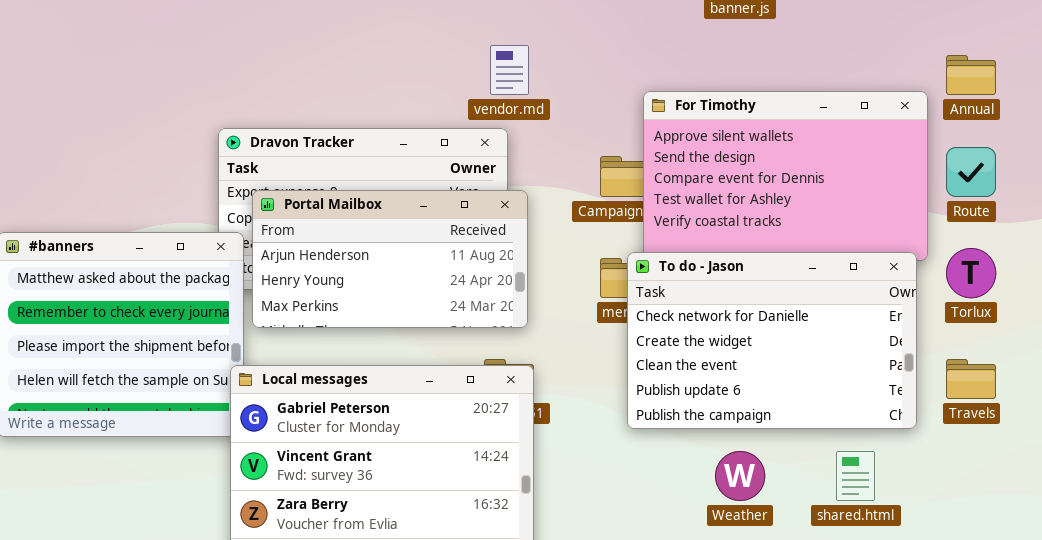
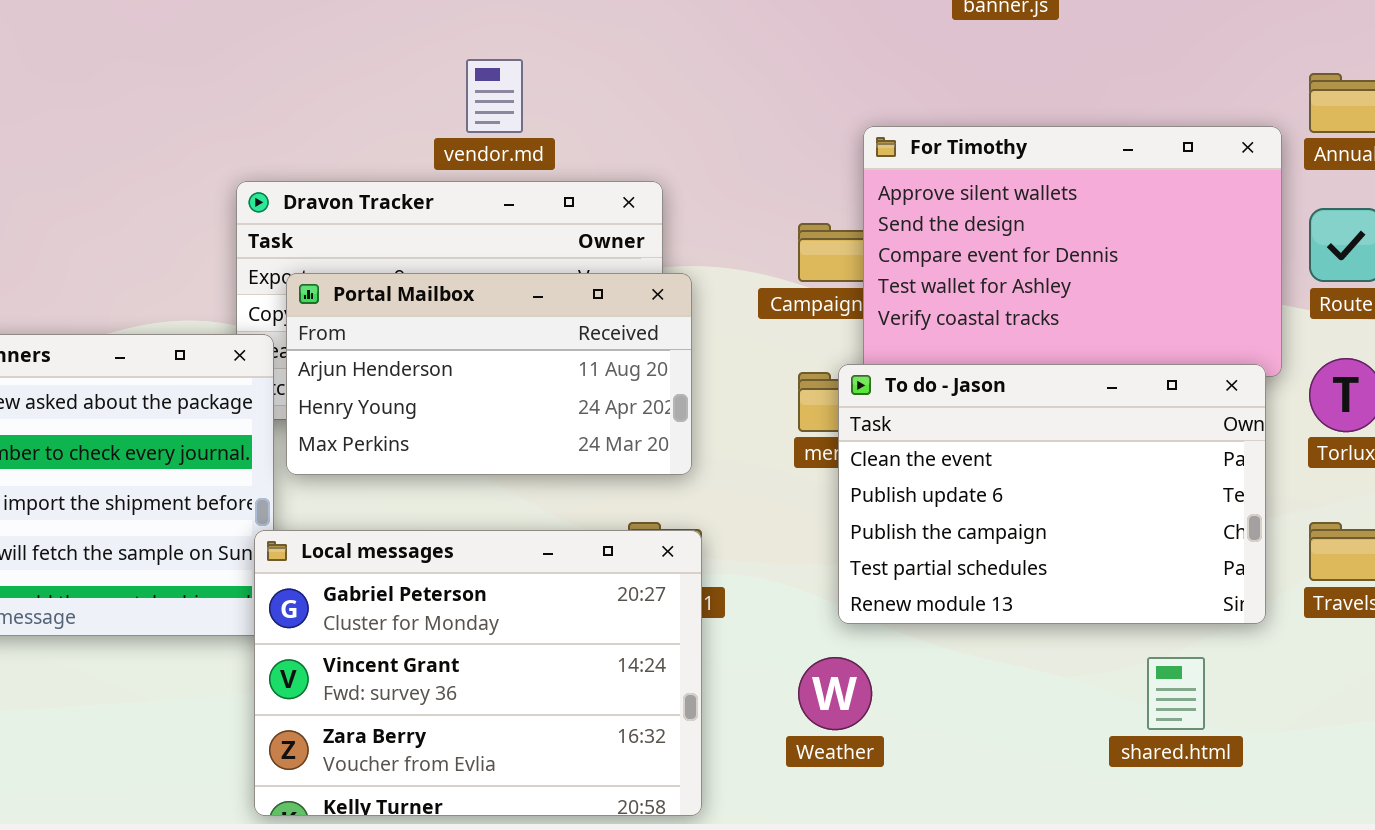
vendor.md: [490,45,529,95] -> [466,59,523,133], moved
To do - Jason: [627,252,917,429] -> [838,364,1266,624], scrolled down 2 rows
Weather: [715,451,765,501] -> [798,657,872,730], moved

